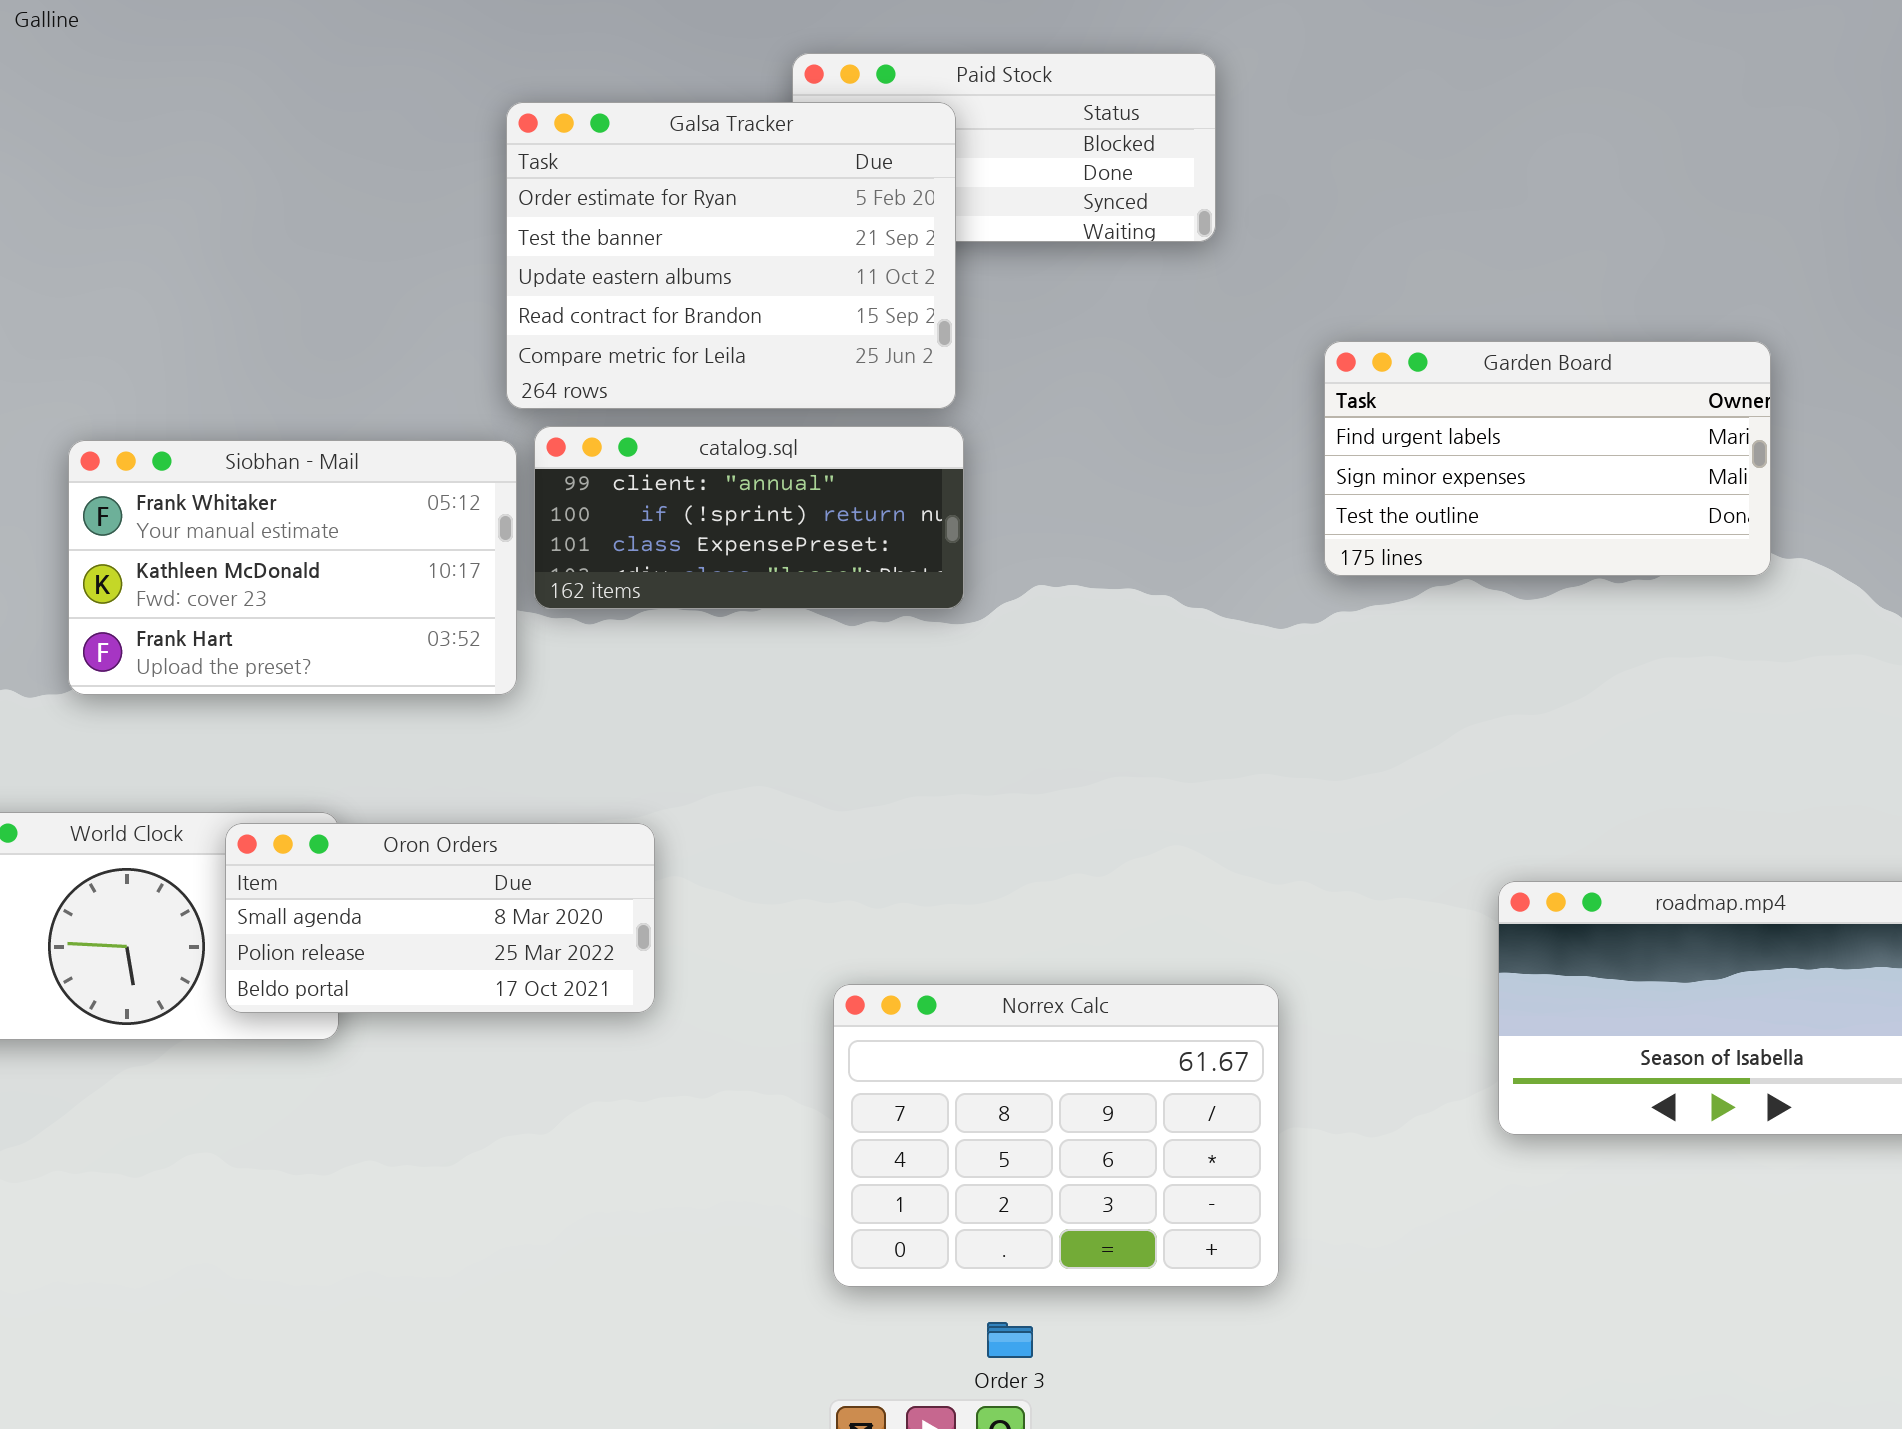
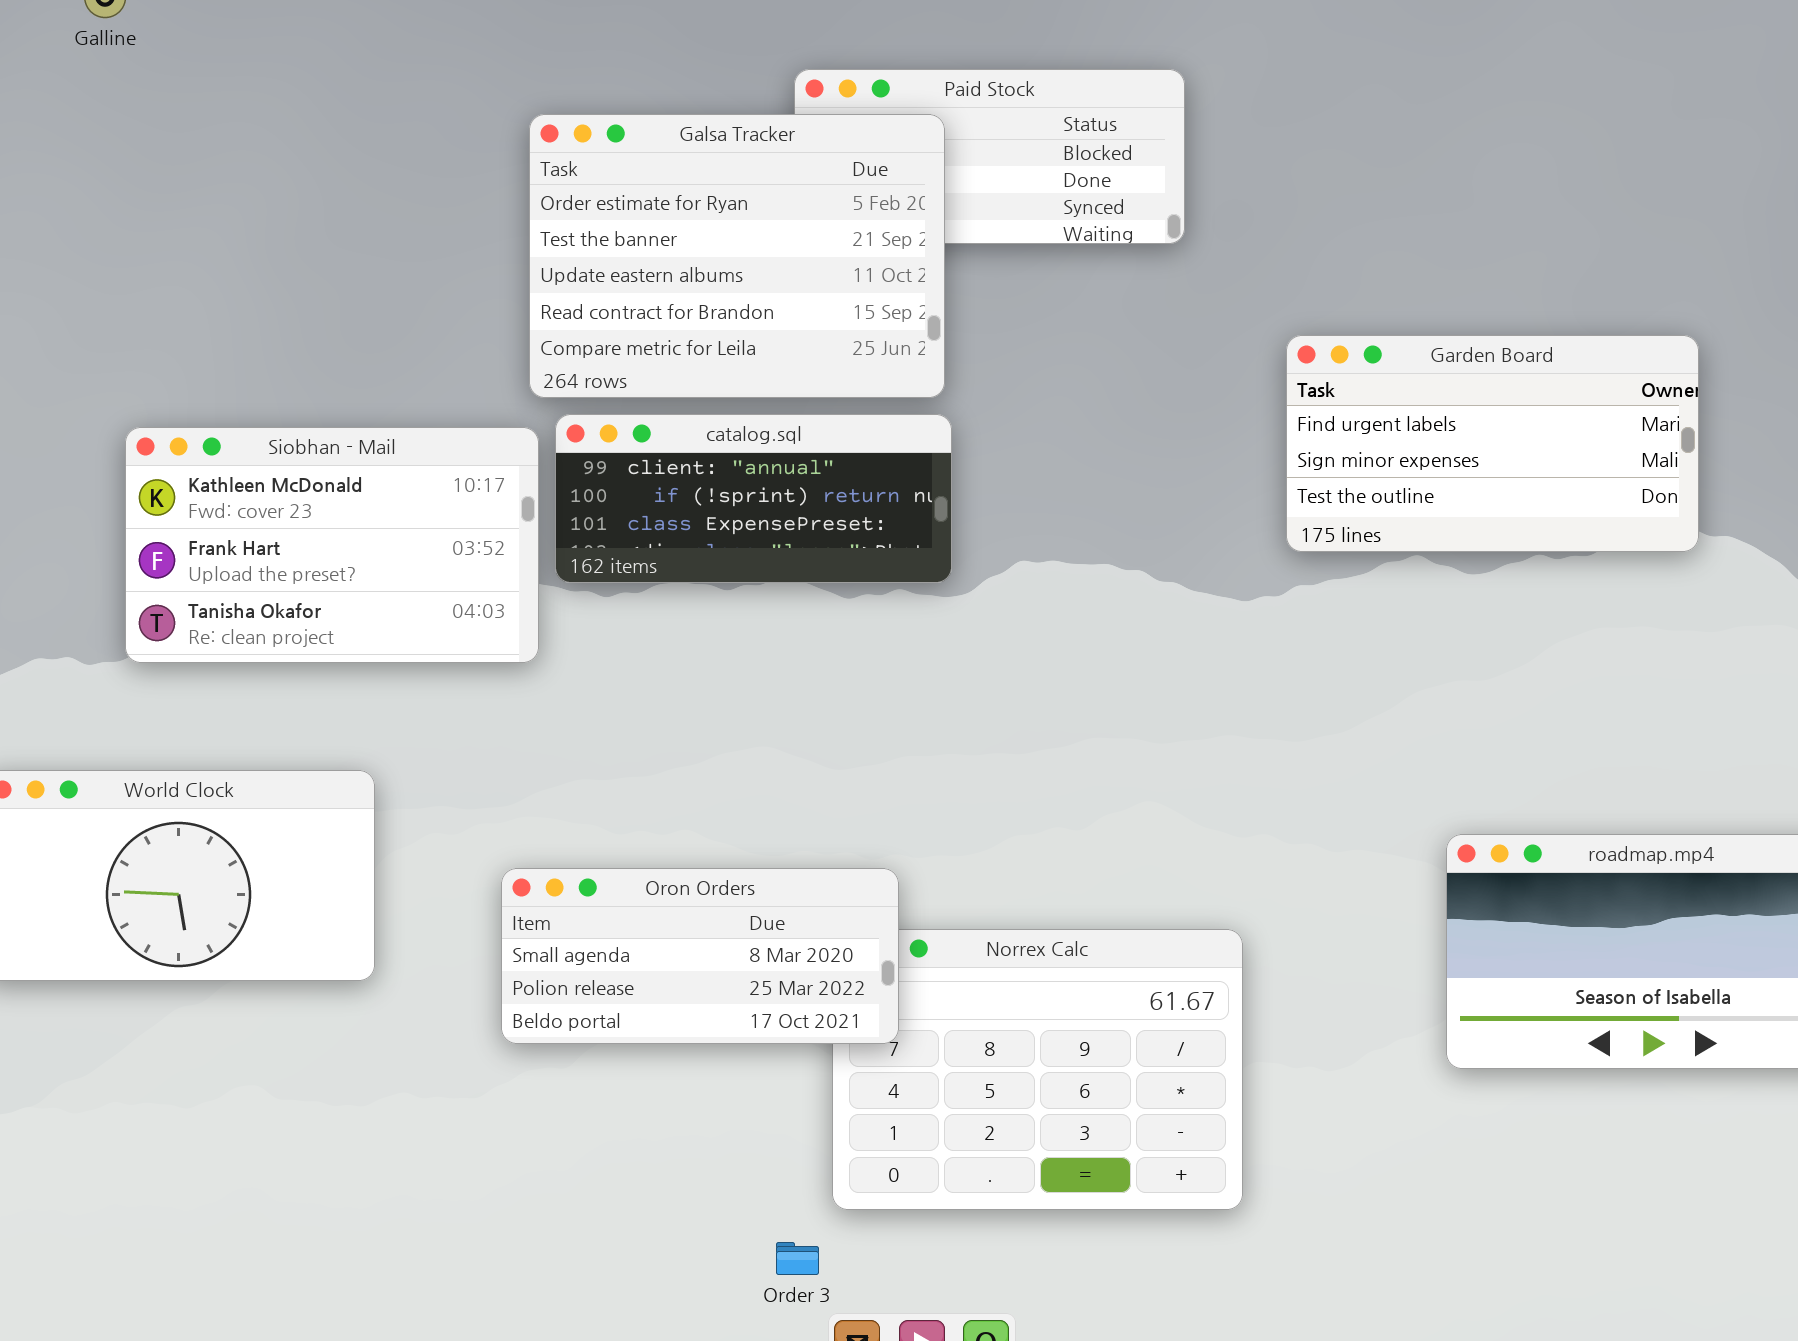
Siobhan - Mail: [68,440,517,695] -> [125,427,539,663], scrolled down 1 row
Oron Orders: [225,823,655,1013] -> [501,868,899,1044], moved
Order 3: [987,1322,1033,1358] -> [776,1242,819,1275], moved

